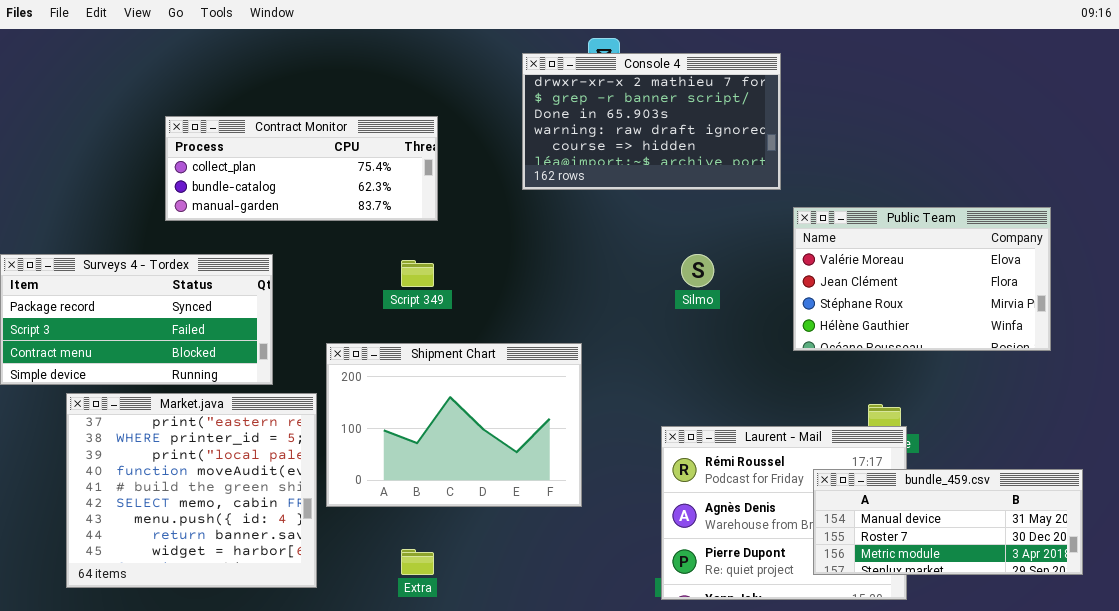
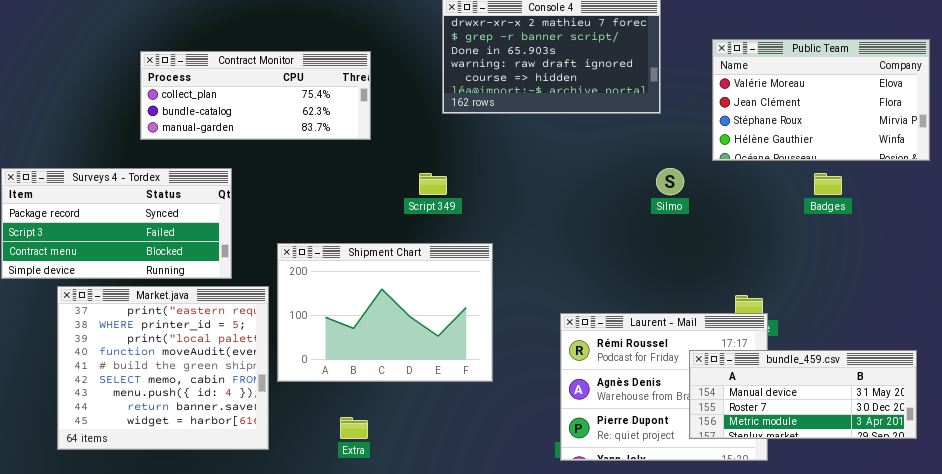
Public Team: [793,207,1051,351] -> [712,39,930,161], moved
Silmo: [681,254,714,287] -> [656,168,684,195], moved
Script 349: [401,260,434,287] -> [419,173,447,195], moved

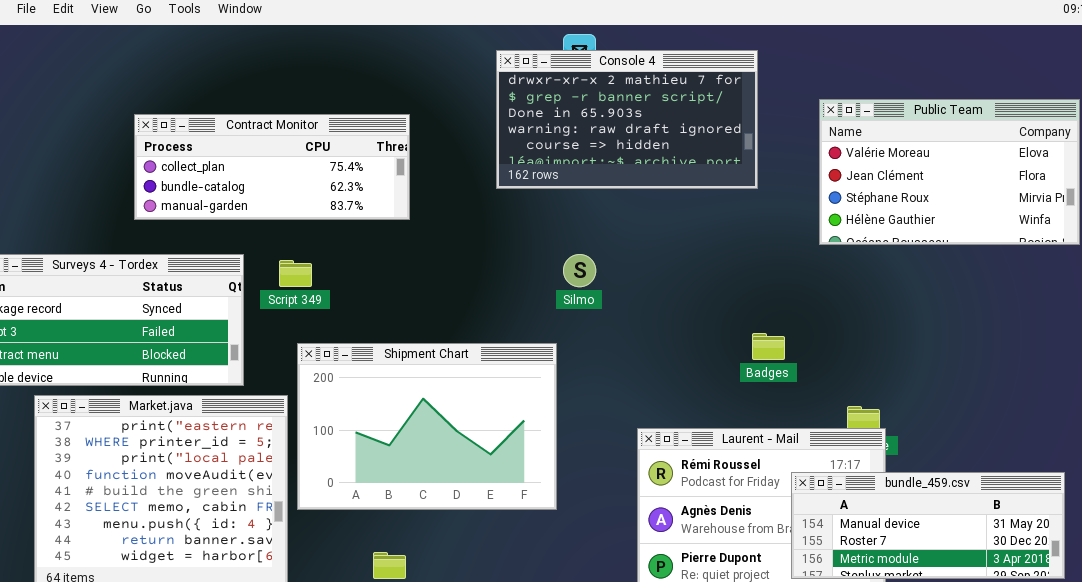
Silmo: [656,168,684,195] -> [563,254,596,287], moved
Script 349: [419,173,447,195] -> [279,260,312,287], moved
Badges: [814,173,842,195] -> [752,333,785,360], moved

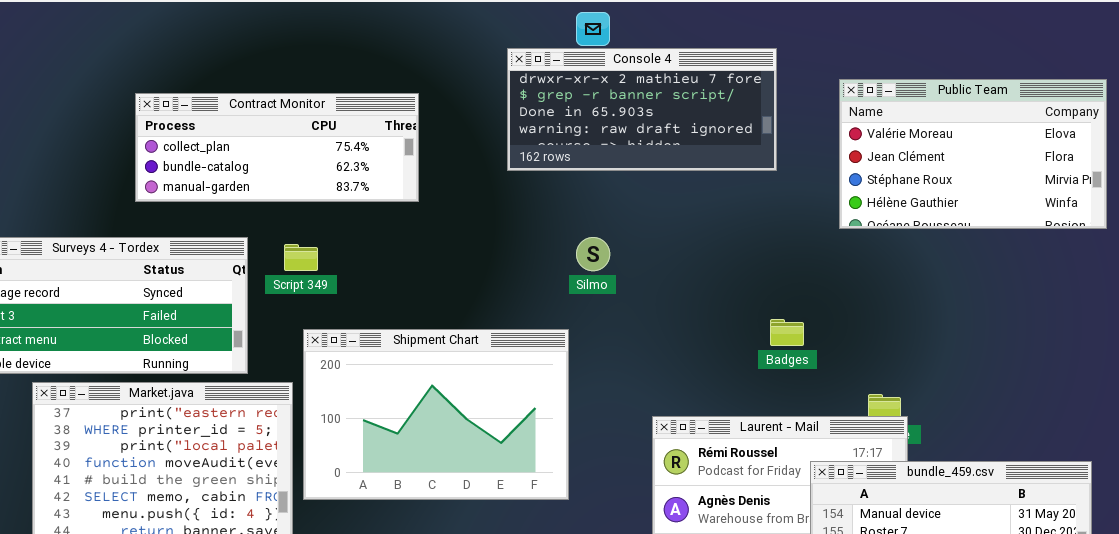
Console 4: [496,50,758,189] -> [507,48,777,171], resized

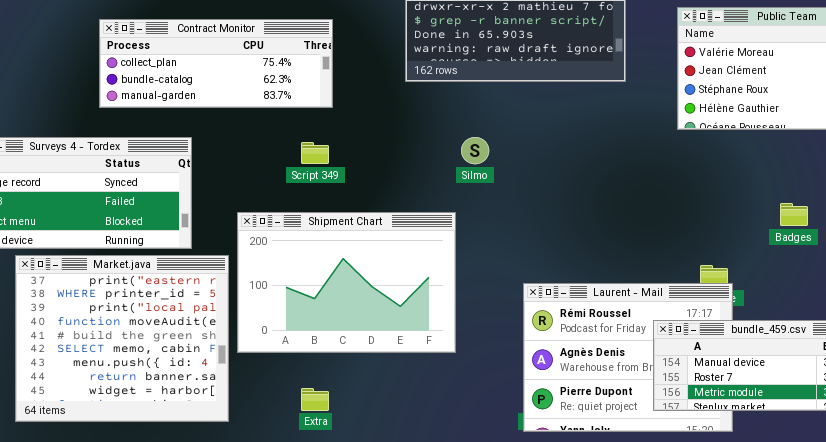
Script 349: [284,244,318,271] -> [301,142,329,164], moved
Badges: [770,319,804,346] -> [780,203,808,226], moved

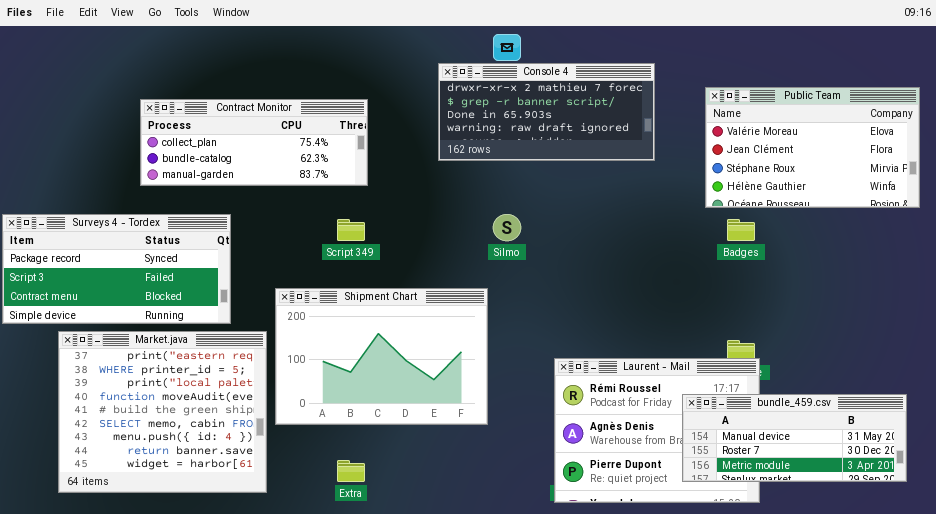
Badges: [780,203,808,226] -> [727,219,755,241], moved

